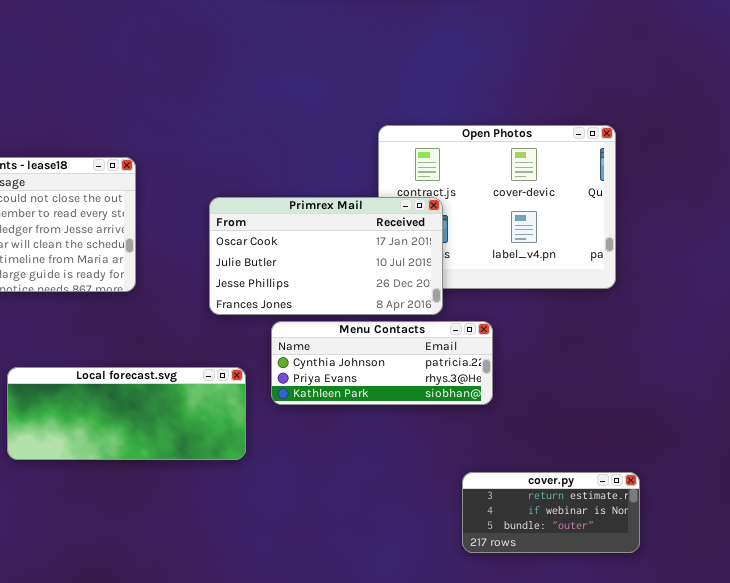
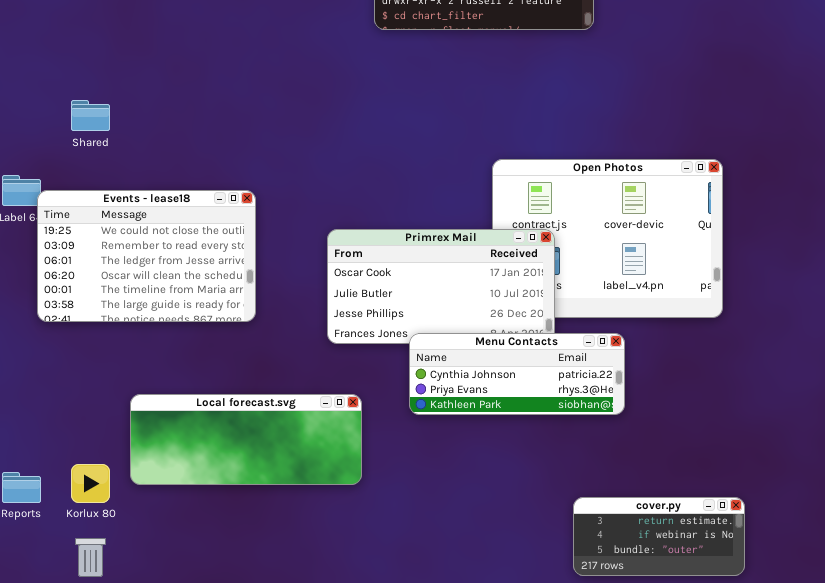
Menu Contacts: [271,321,493,405] -> [409,333,625,415], moved

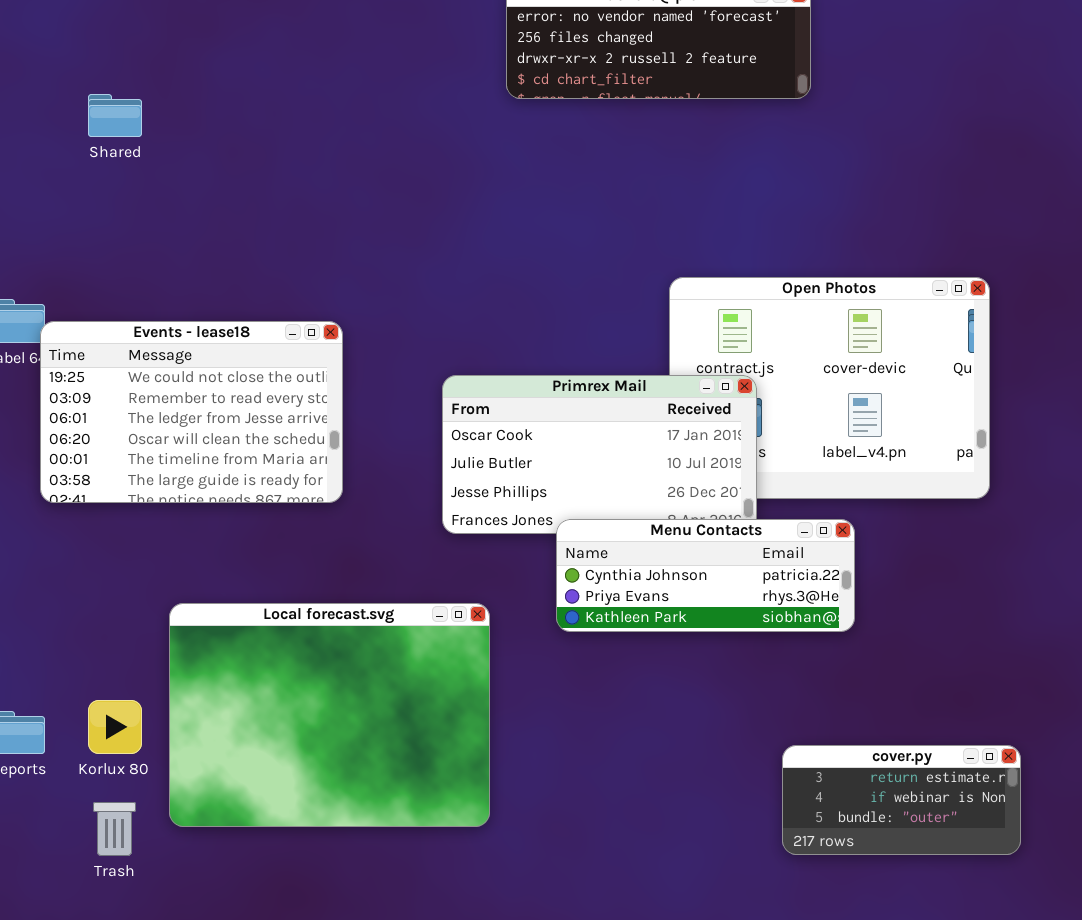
Shared: [71,100,110,131] -> [88,94,142,137], moved
Local forecast.svg: [130,394,362,485] -> [169,603,490,827], resized

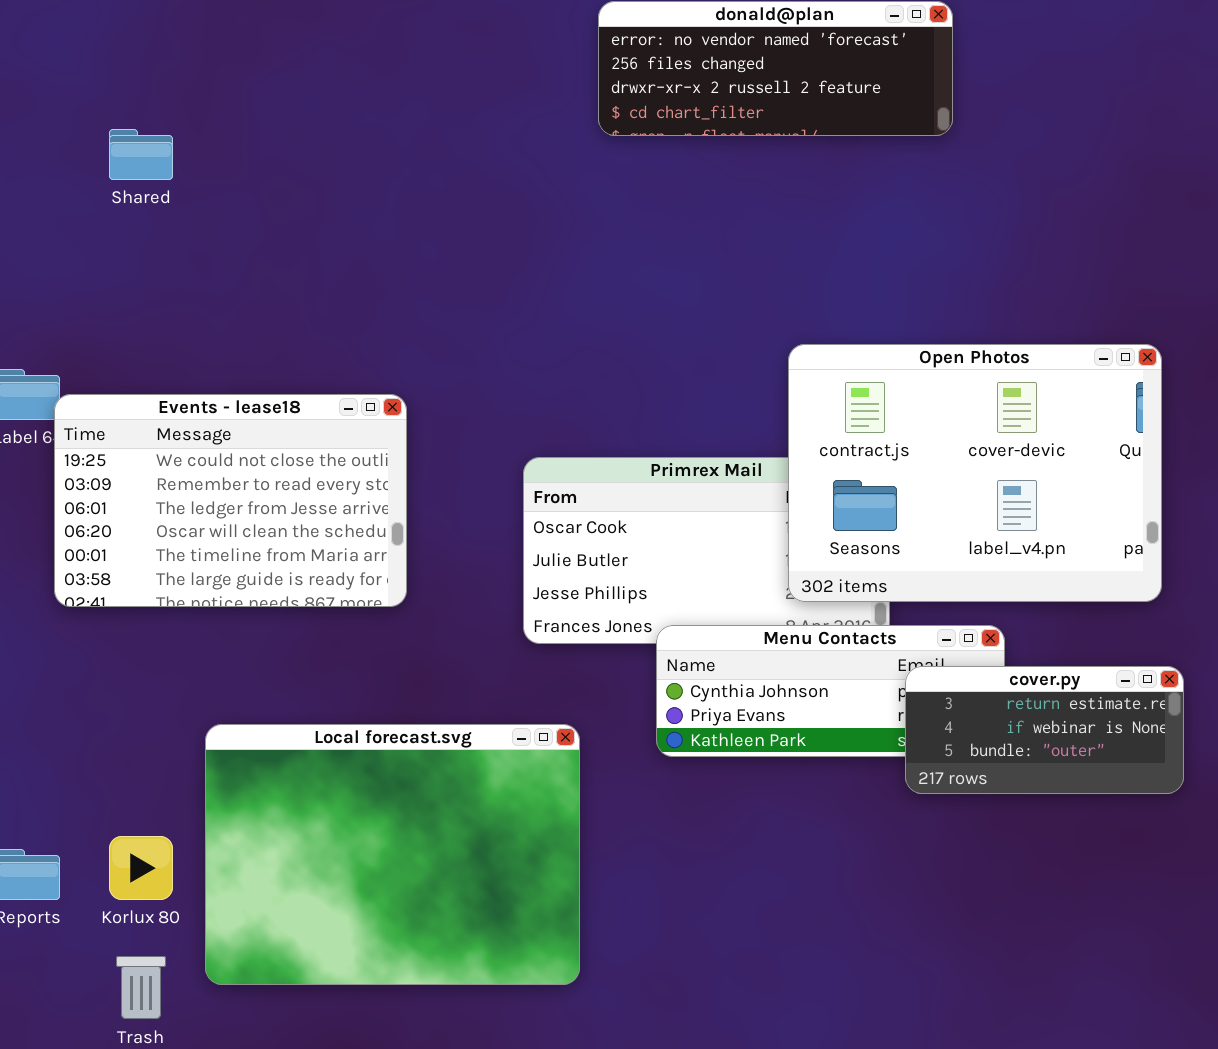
Open Photos: [669,277,990,499] -> [788,344,1162,602], raised
cover.py: [782,745,1021,855] -> [905,666,1184,794], moved

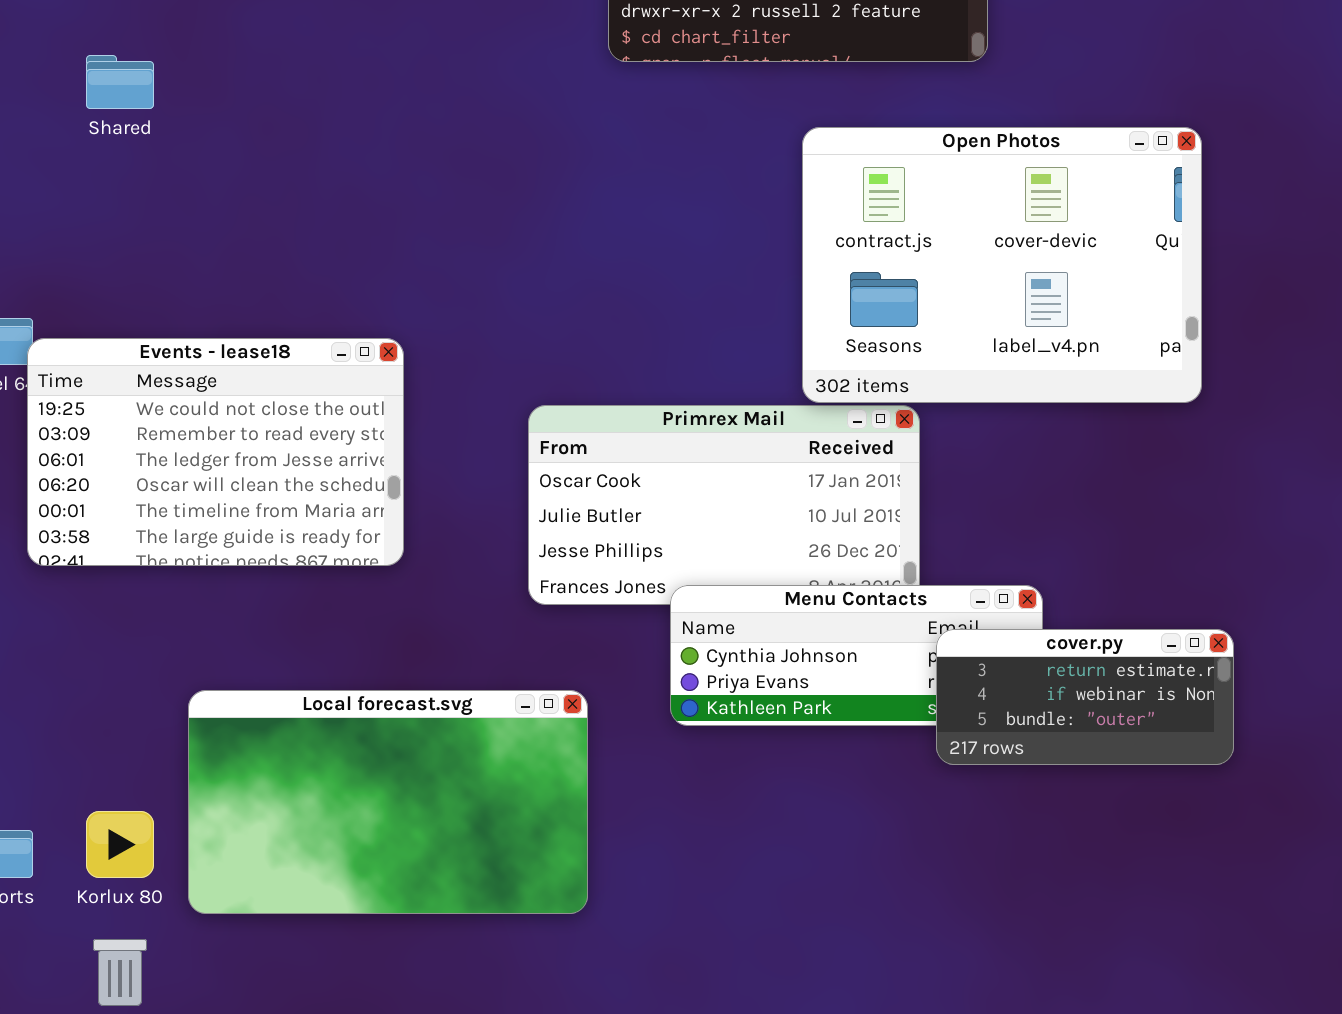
Open Photos: [788,344,1162,602] -> [802,127,1202,403], moved
Local forecast.svg: [205,724,580,985] -> [188,690,588,914], resized

